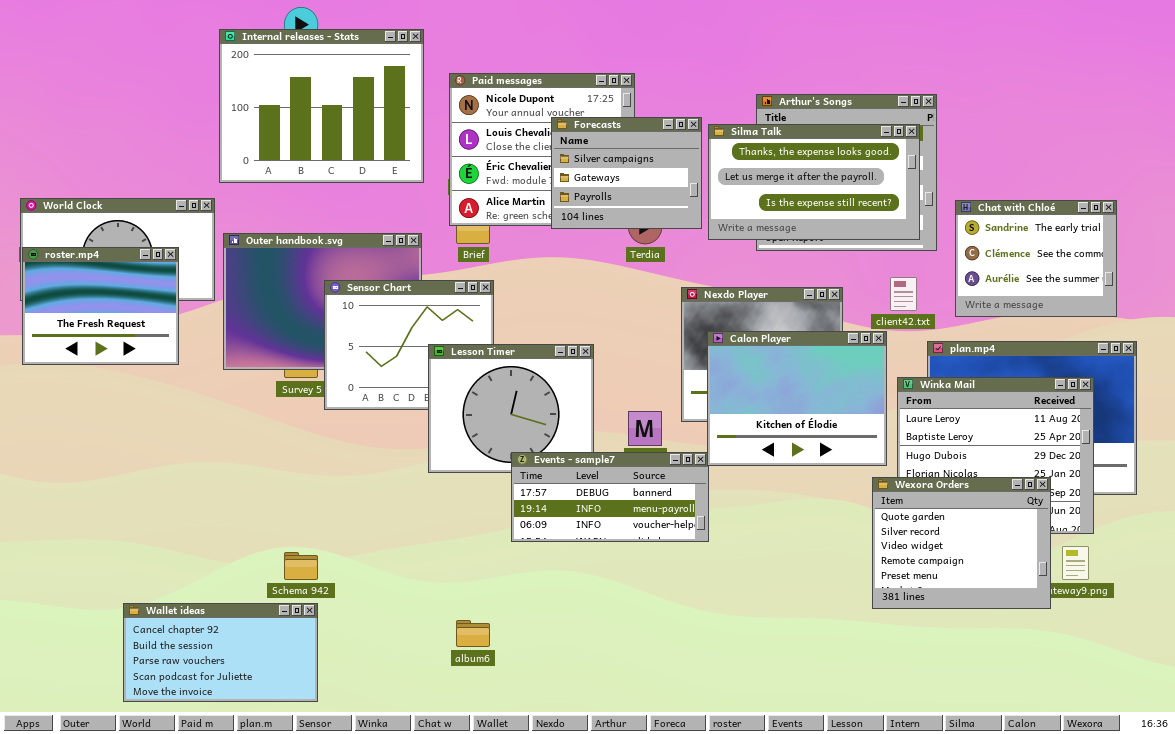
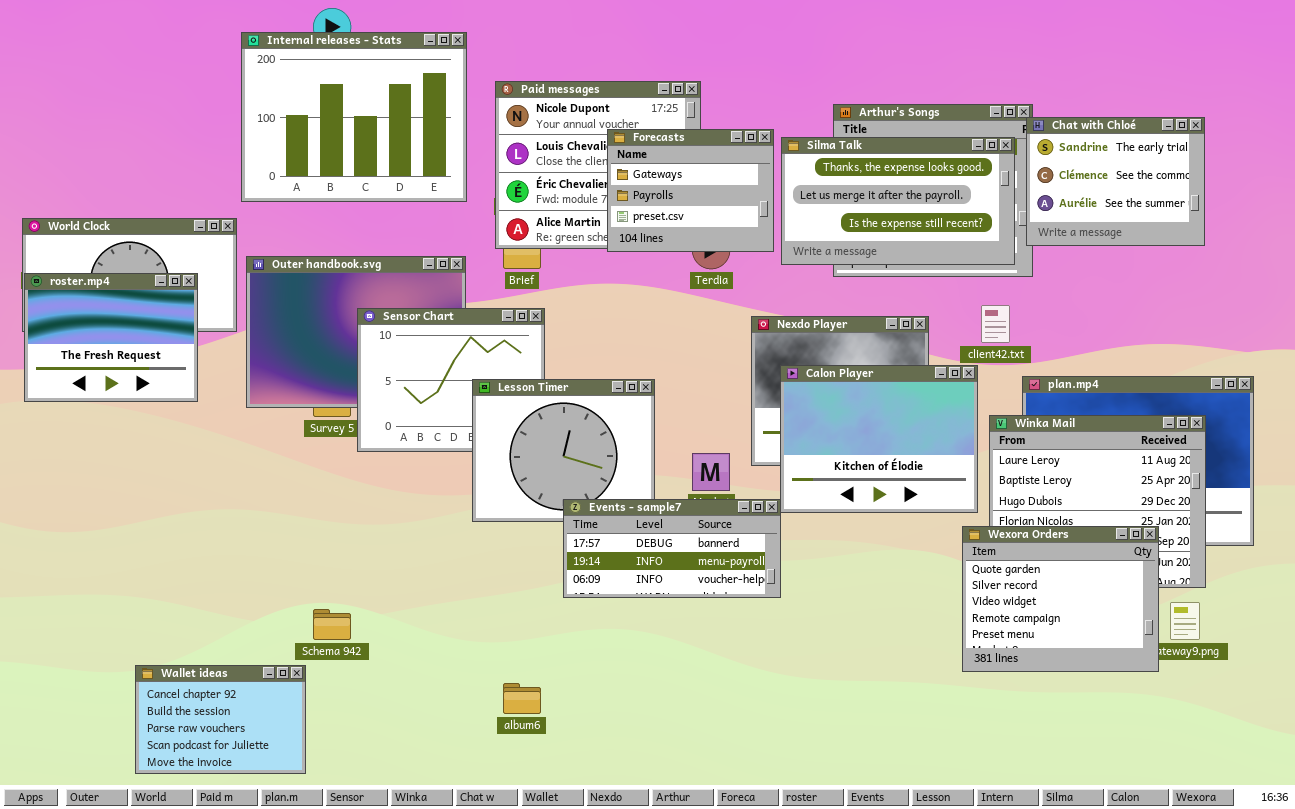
Forecasts: [551,117,702,229] -> [607,129,774,252], scrolled down 1 row
Chat with Chloé: [955,200,1117,317] -> [1026,117,1205,246], moved
Wallet ideas: [123,603,318,702] -> [135,665,306,774], resized

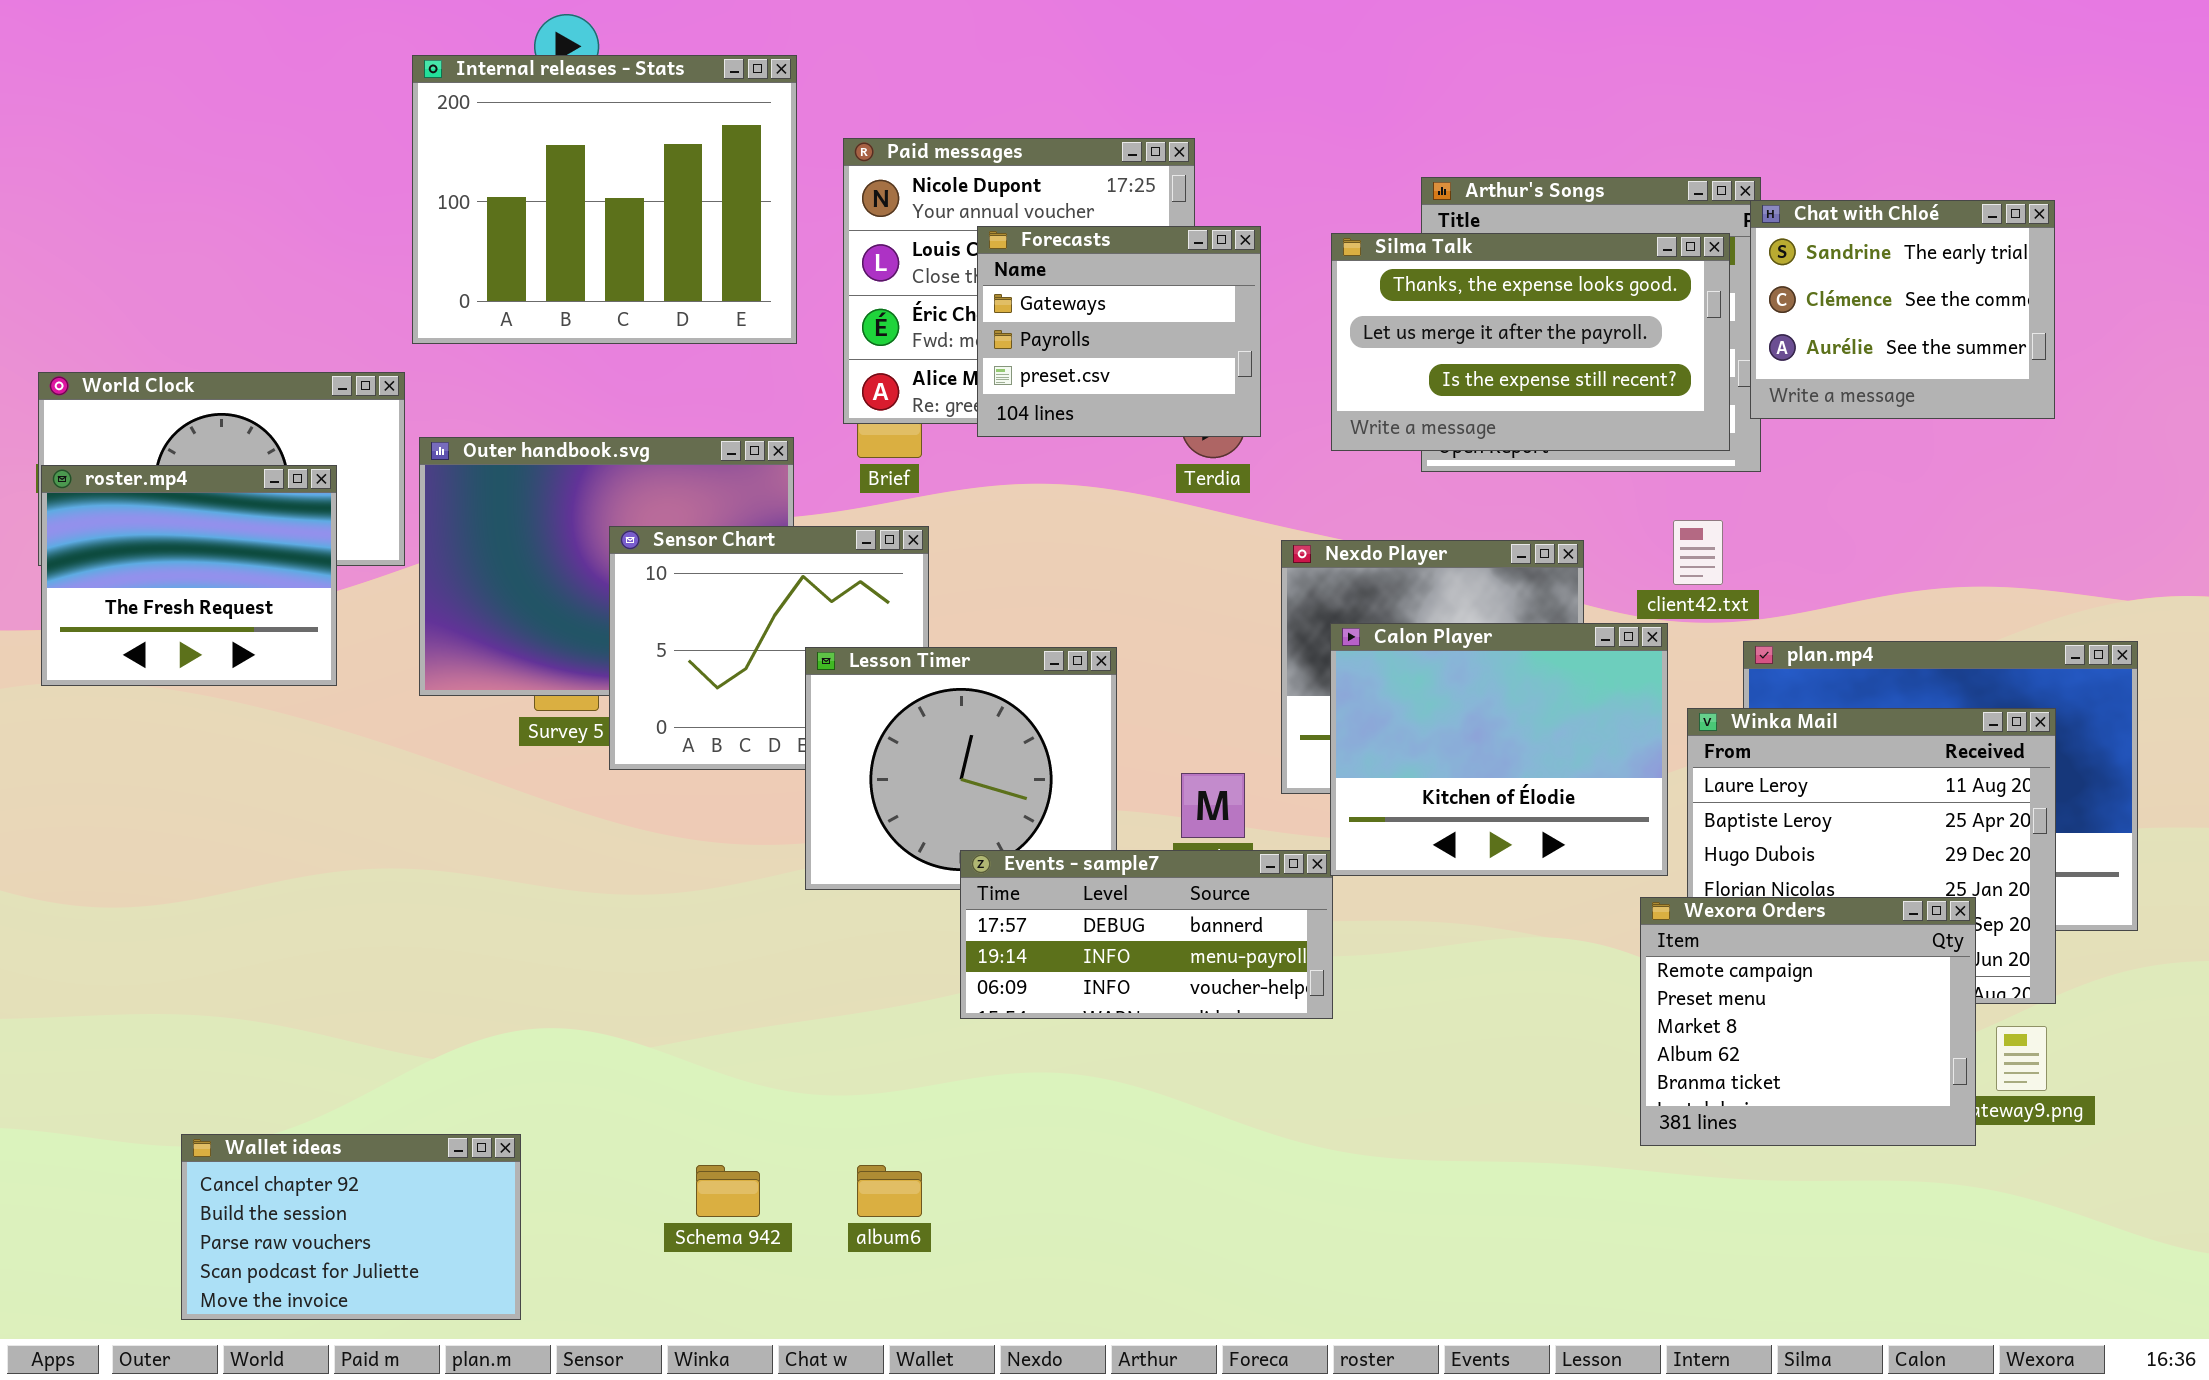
Forecasts: [607,129,774,252] -> [977,226,1261,437], moved
Wexora Orders: [962,526,1159,672] -> [1640,897,1976,1146], scrolled down 3 rows
Schema 942: [313,609,351,640] -> [696,1165,760,1217], moved
Wallet ideas: [135,665,306,774] -> [181,1134,521,1320], resized

